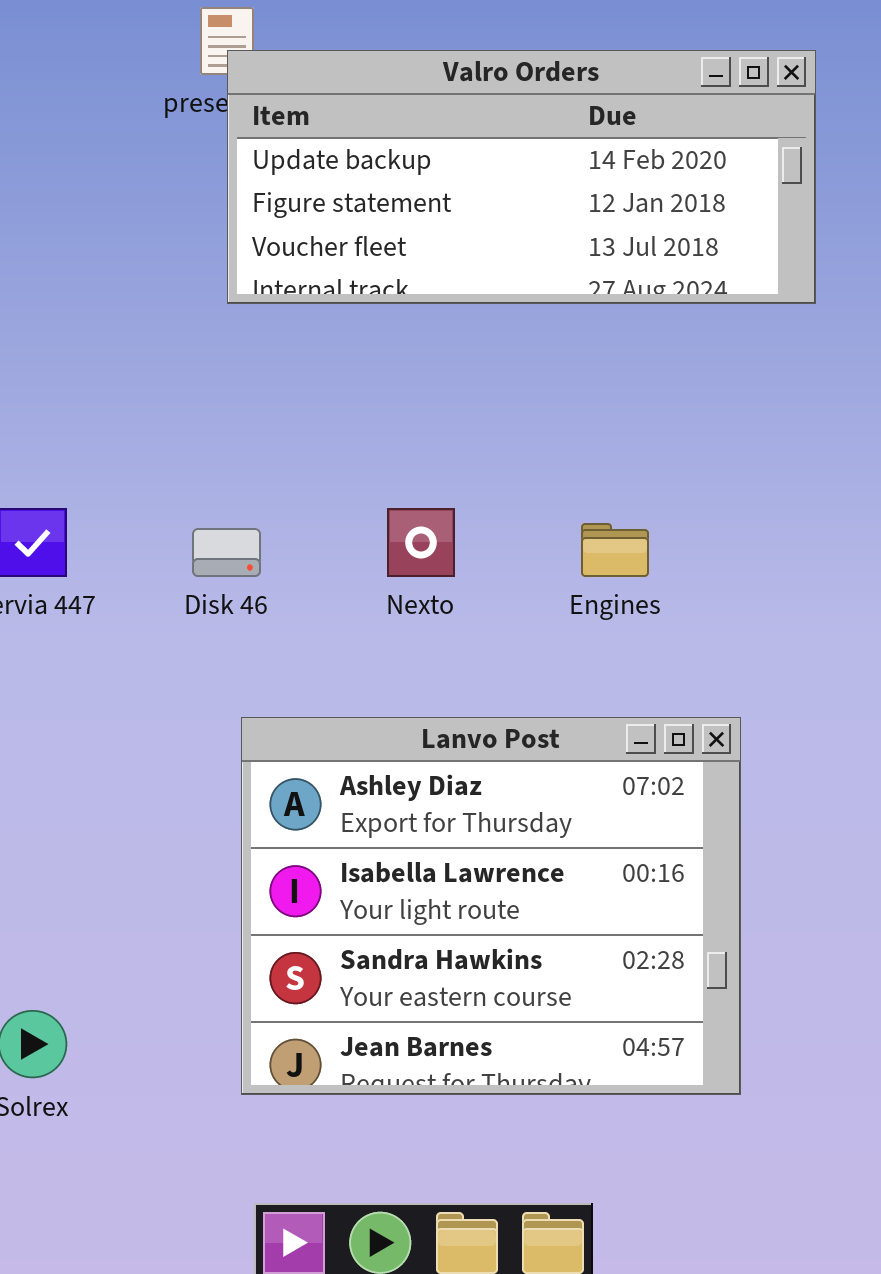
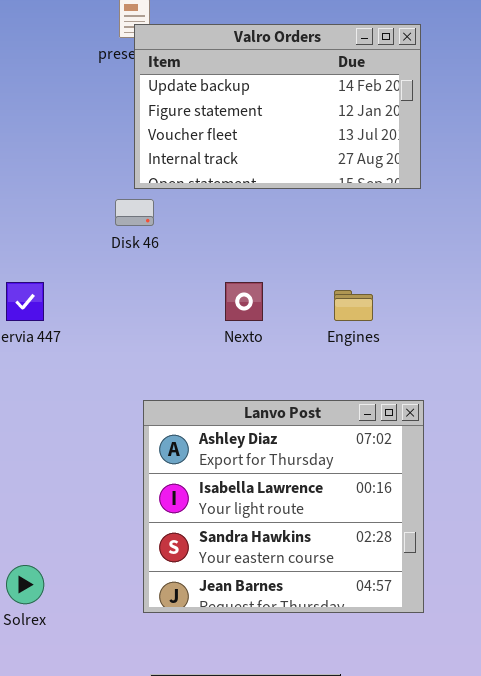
Valro Orders: [227,50,816,304] -> [134,24,421,189], resized
Disk 46: [192,528,261,577] -> [115,199,154,226], moved

